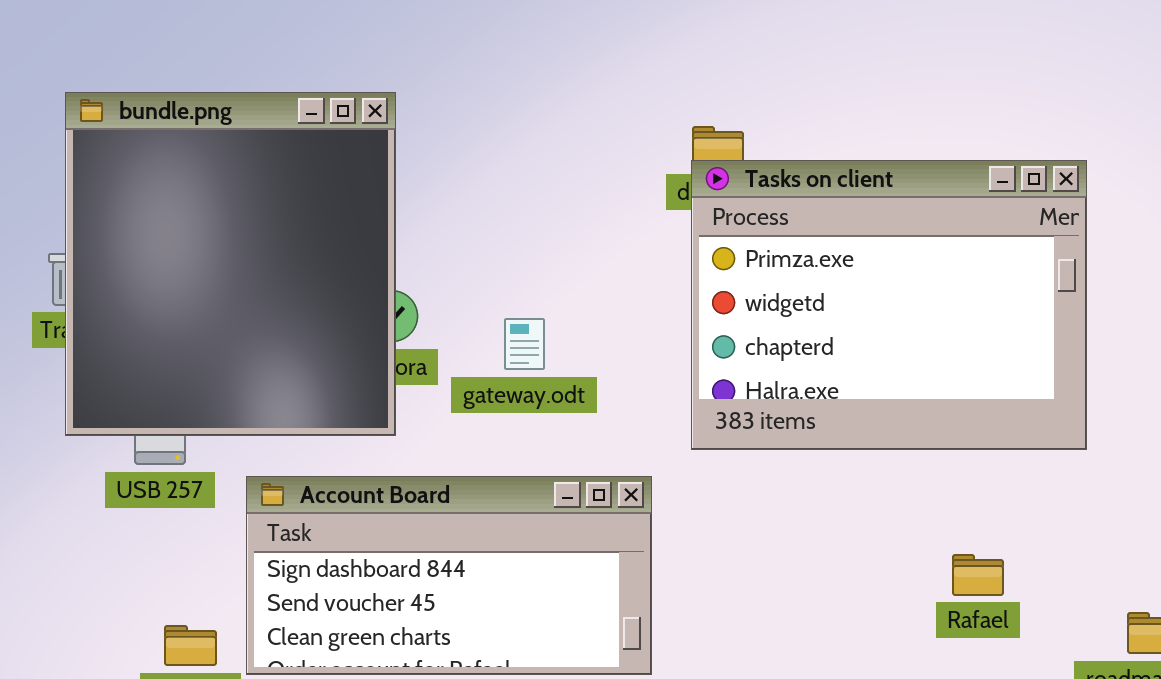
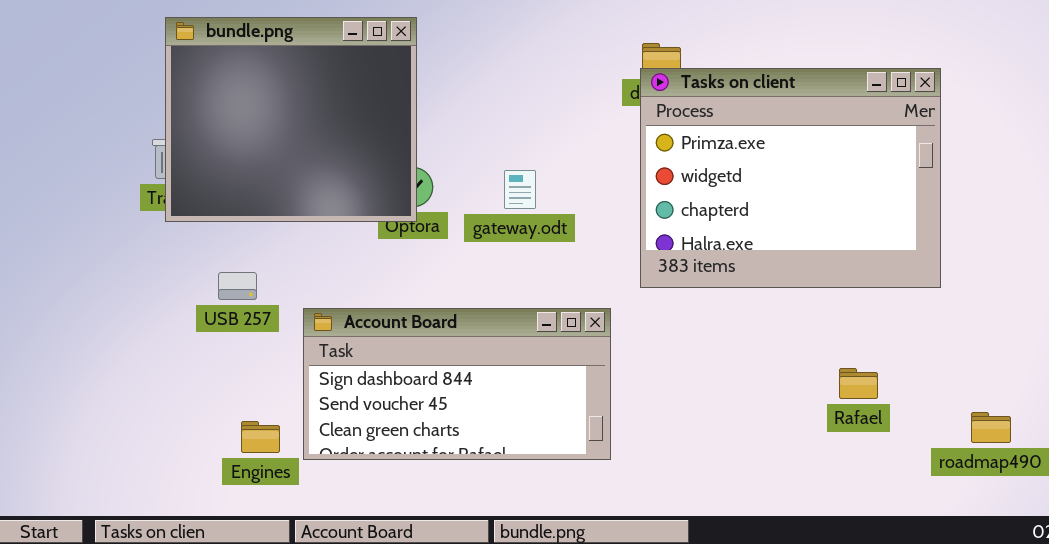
bundle.png: [65,92,396,436] -> [165,17,417,222], resized
gateway.odt: [504,318,545,370] -> [504,170,536,209], moved

